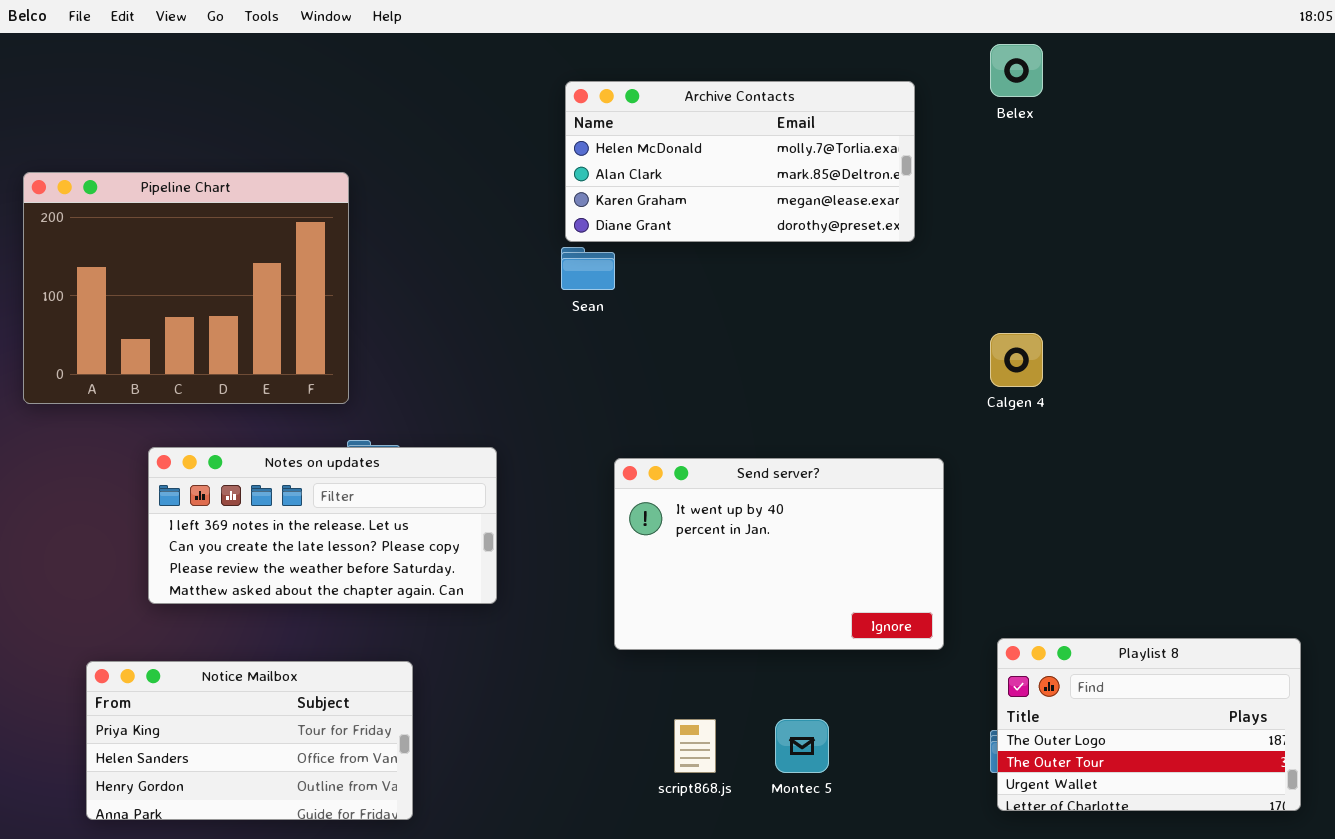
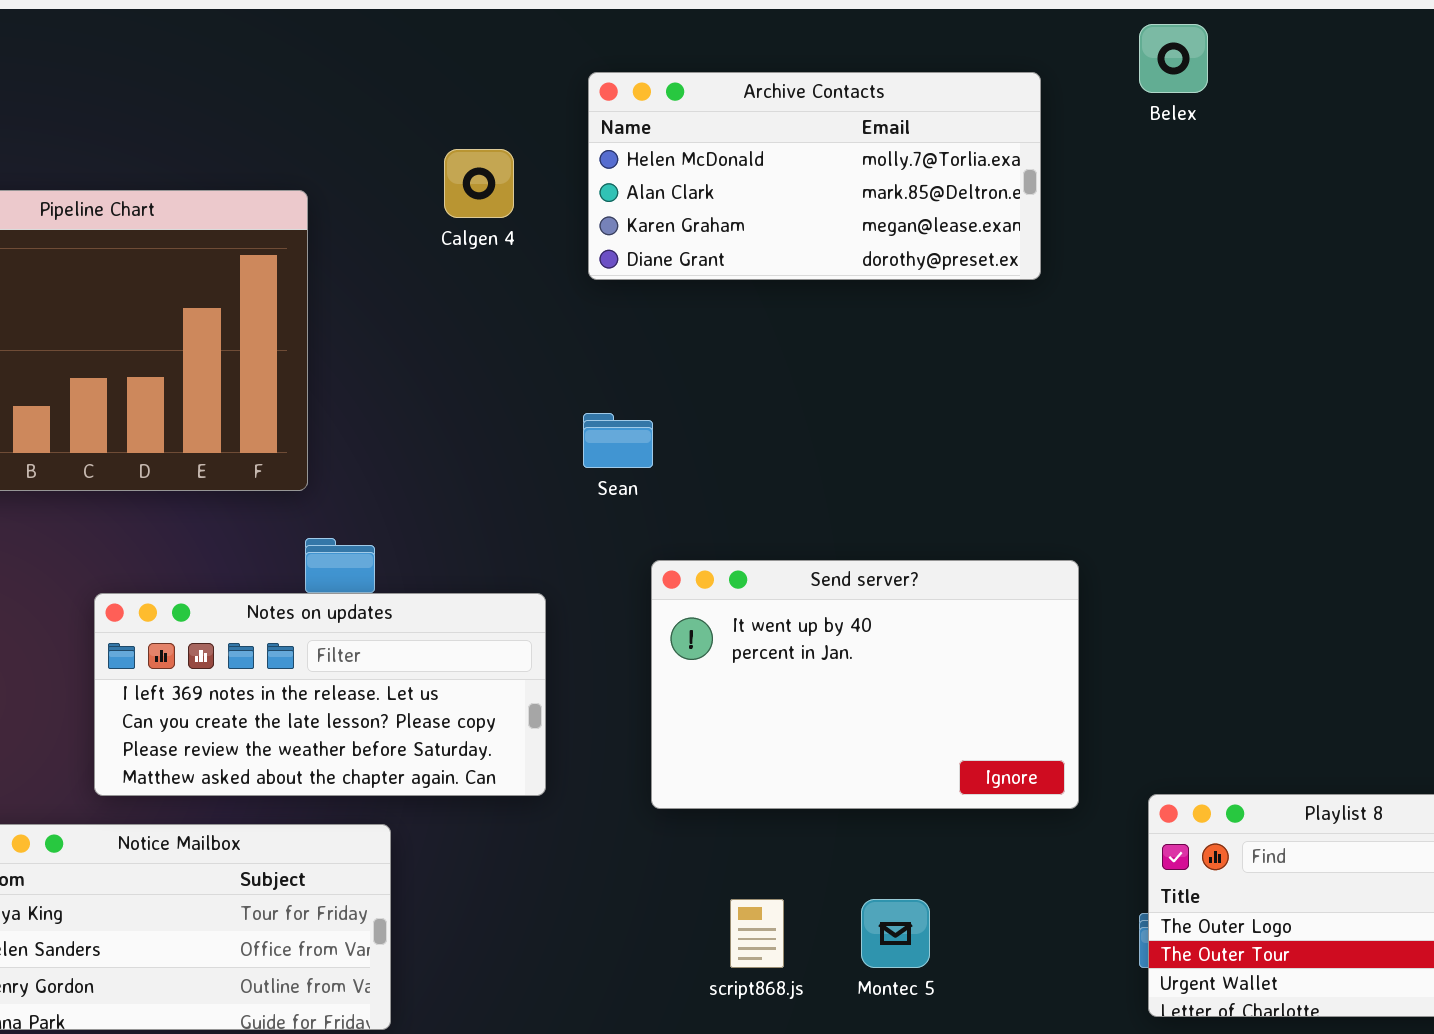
Sean: [561,247,615,290] -> [583,413,653,468], moved
Calgen 4: [990,333,1043,387] -> [444,149,514,218], moved
Notes on updates: [148,447,497,604] -> [94,593,546,796], moved

